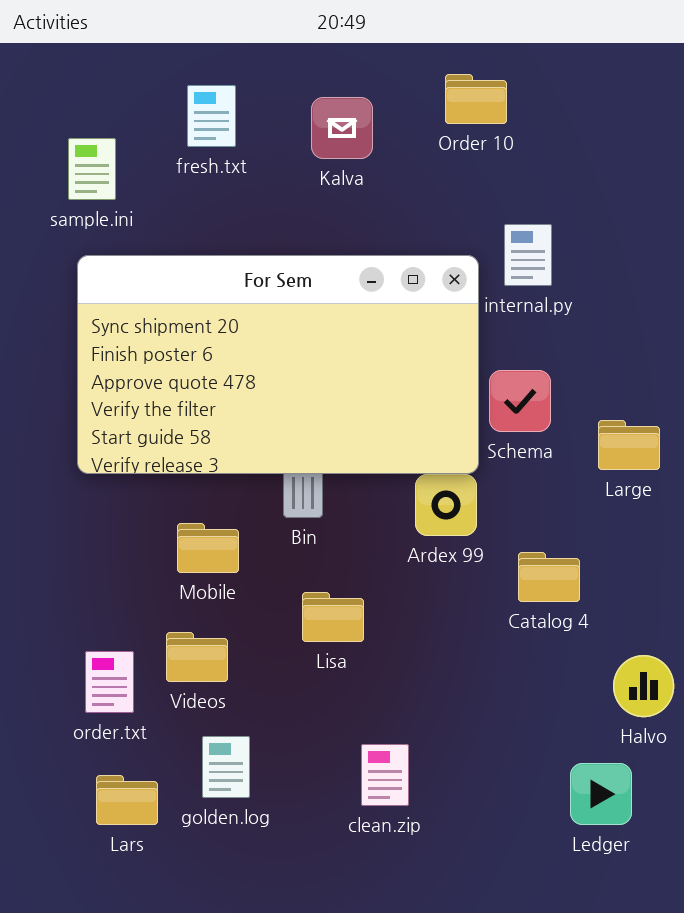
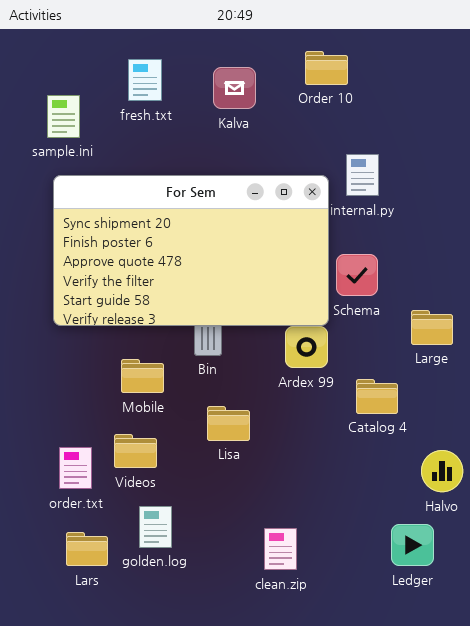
Large: [598,420,660,470] -> [411,310,453,345], moved
clean.zip: [361,744,409,806] -> [264,528,297,570], moved

